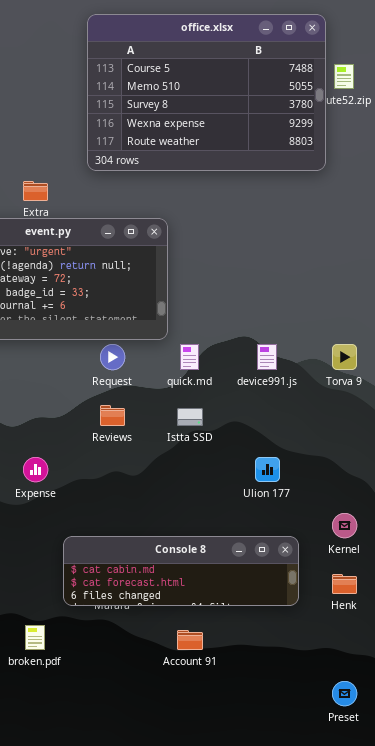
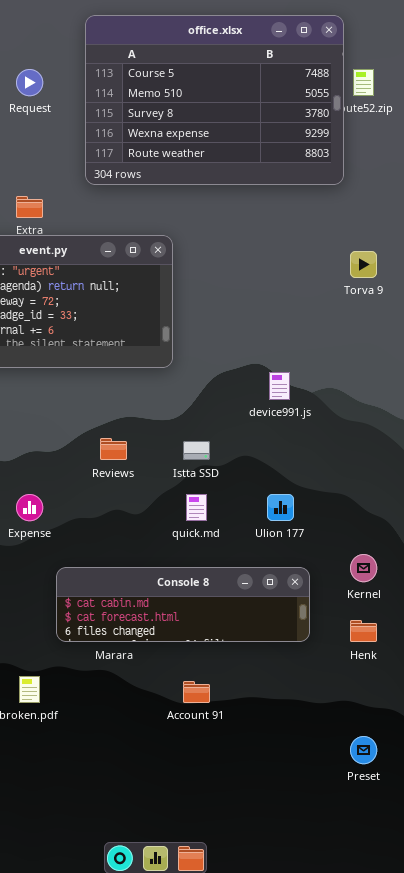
Request: [100,344,125,370] -> [16,69,43,96], moved
quick.md: [180,344,199,370] -> [186,494,207,521], moved
Torva 9: [332,344,357,370] -> [350,251,377,278], moved
Console 8: [63,536,299,606] -> [56,567,310,642], moved

